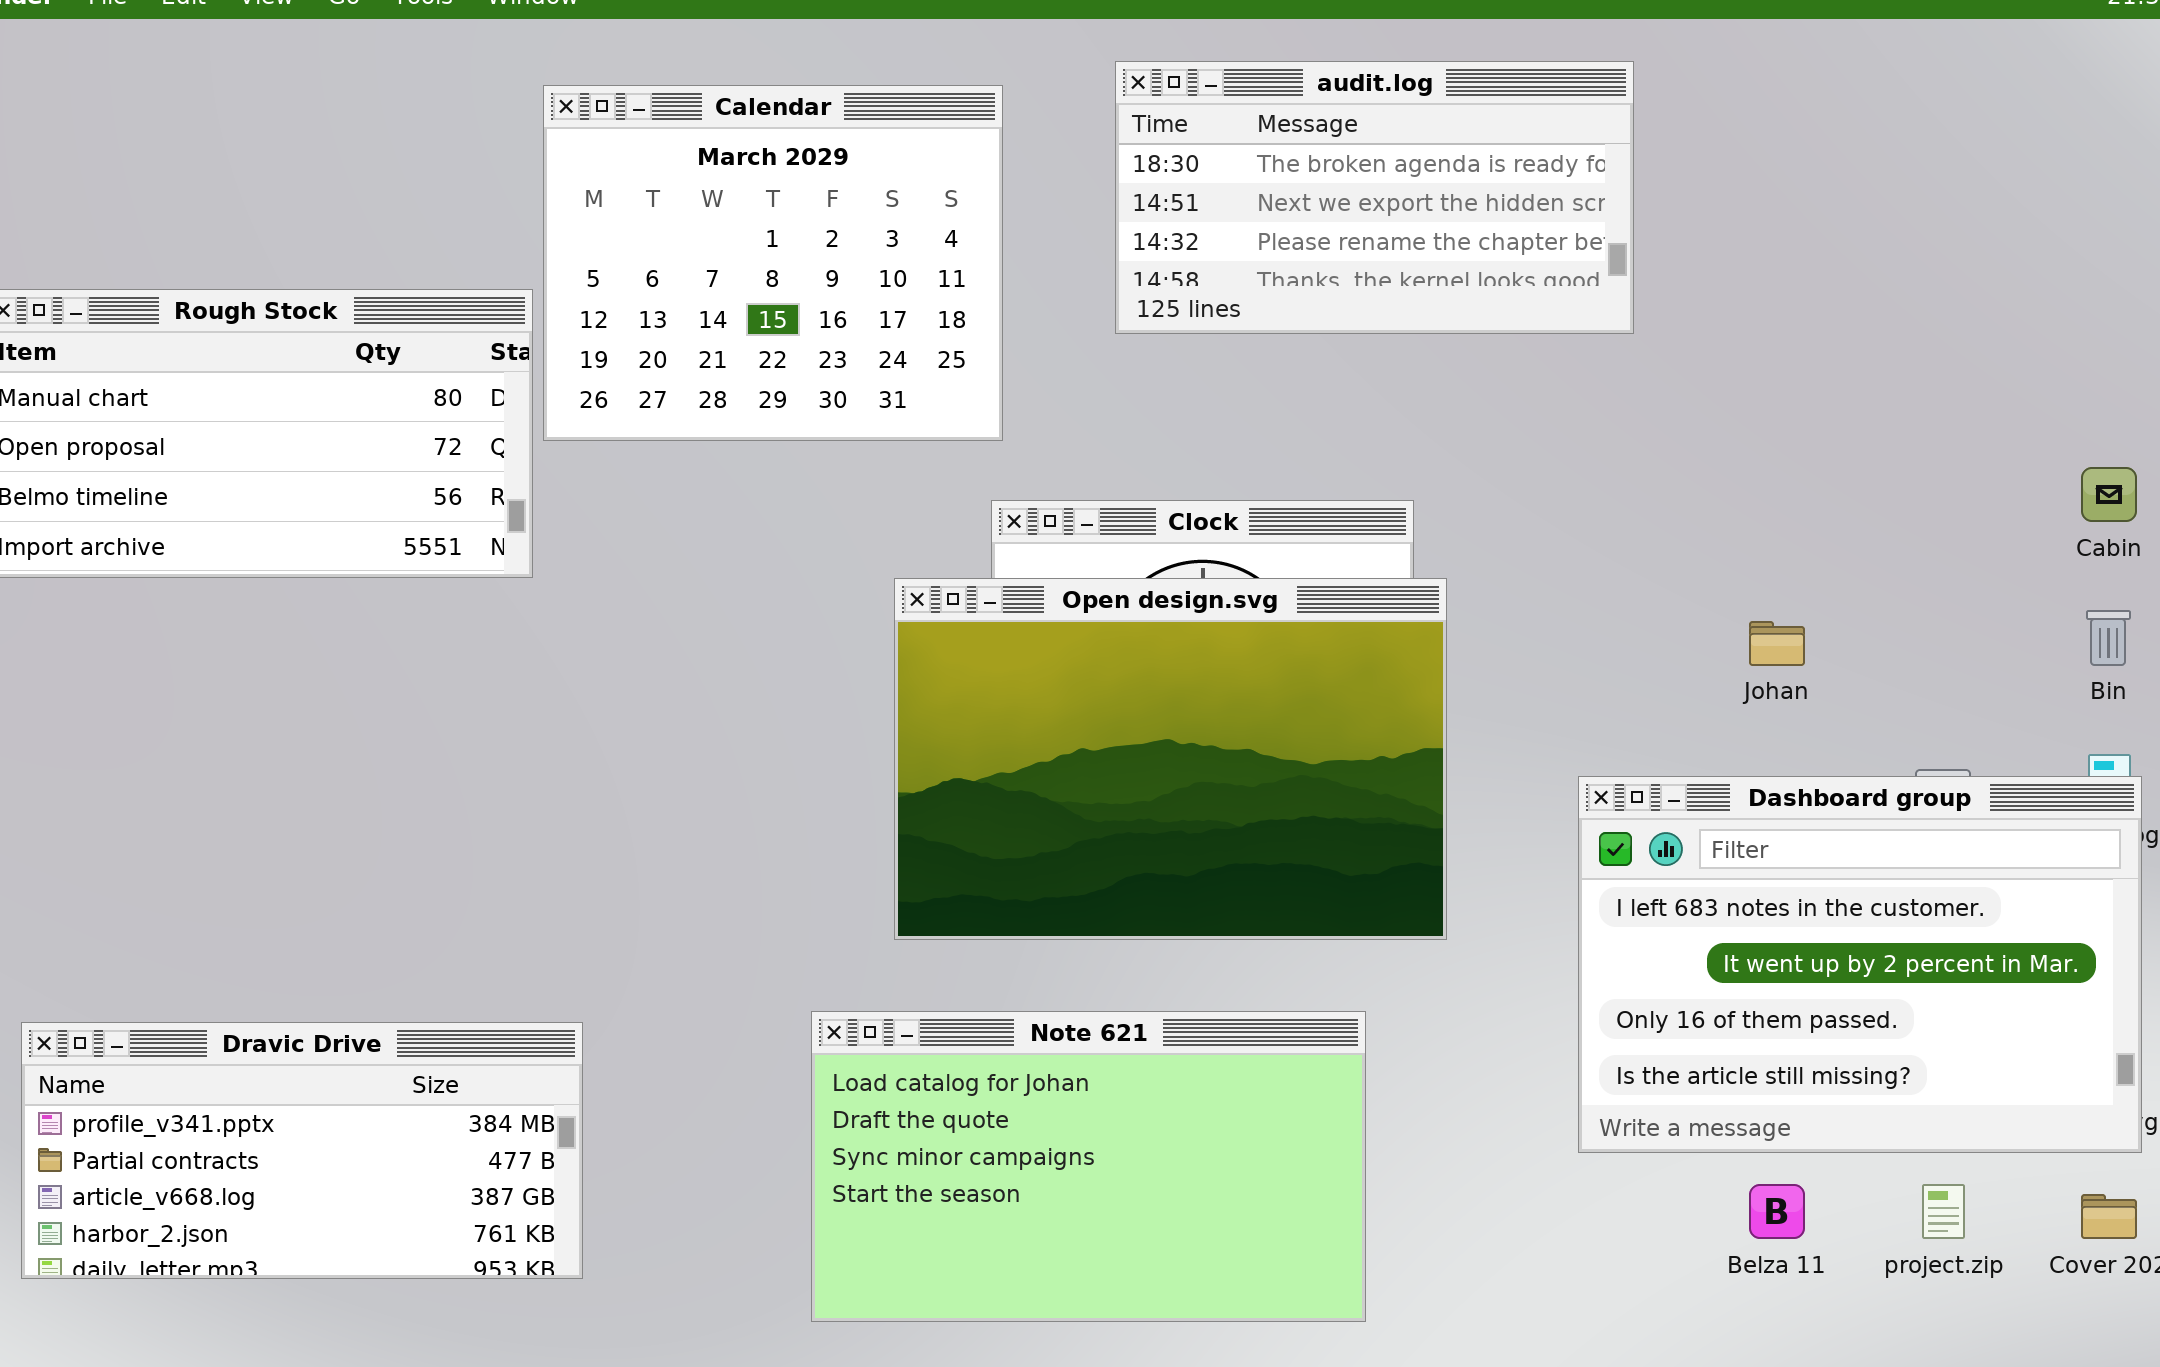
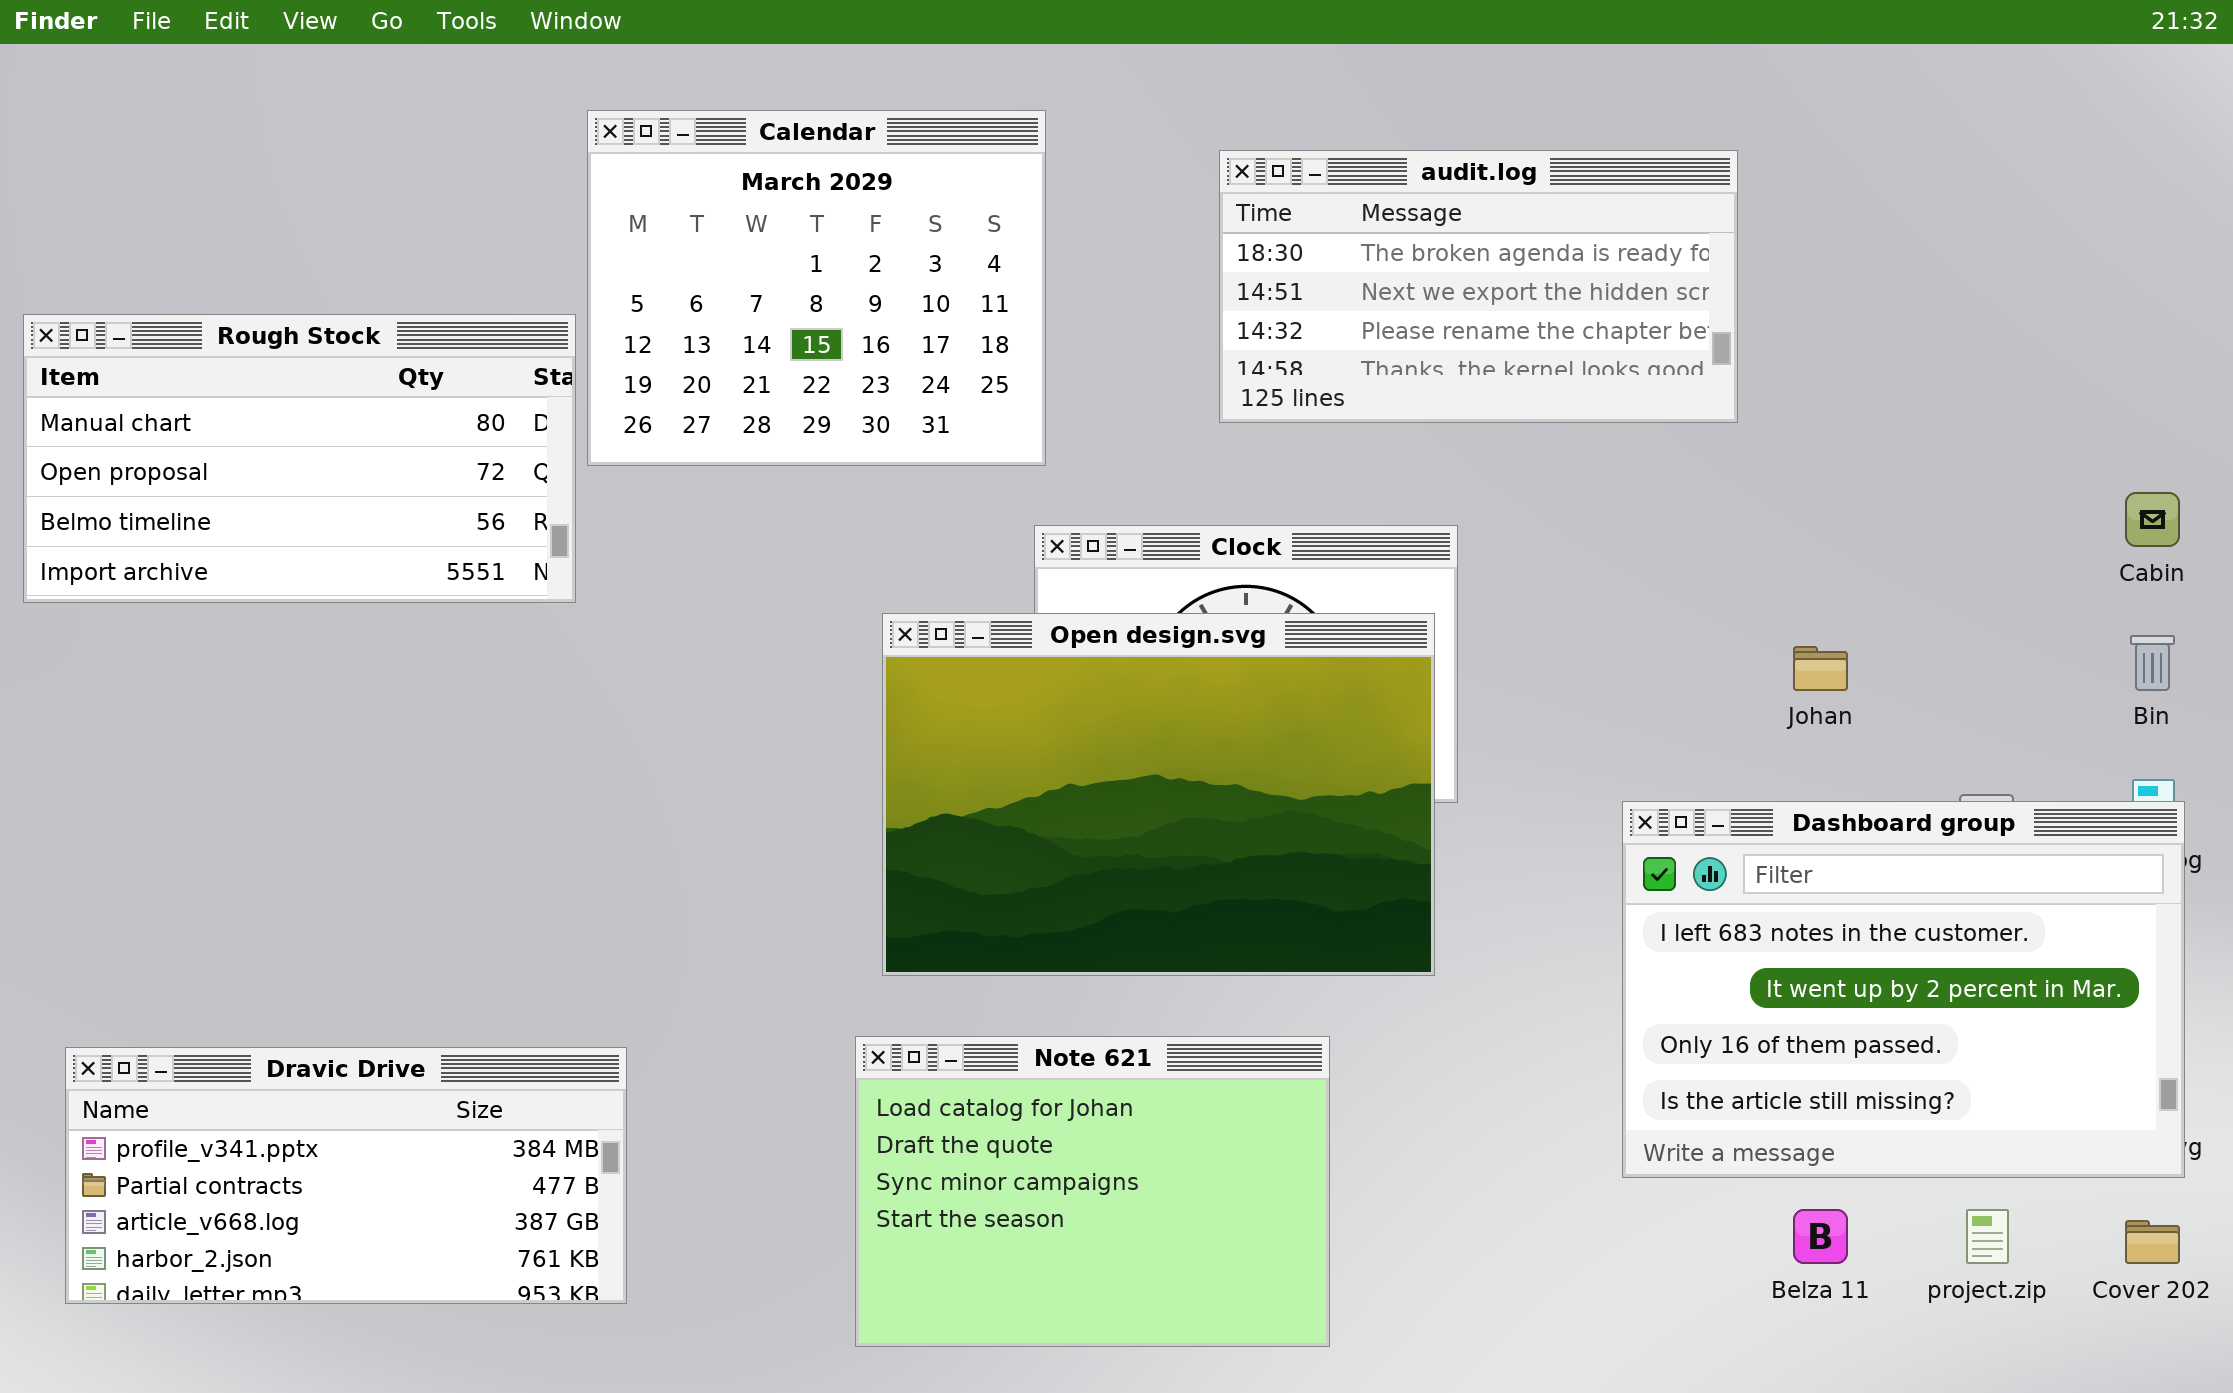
audit.log: [1115,61,1634,334] -> [1219,150,1738,423], moved
Open design.svg: [894,578,1447,940] -> [882,613,1435,976], moved
Note 621: [811,1011,1366,1322] -> [855,1036,1330,1347], resized

